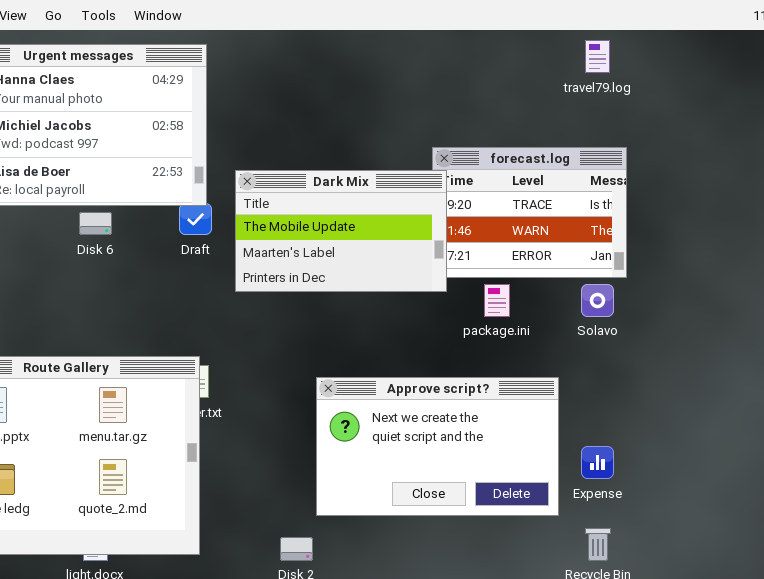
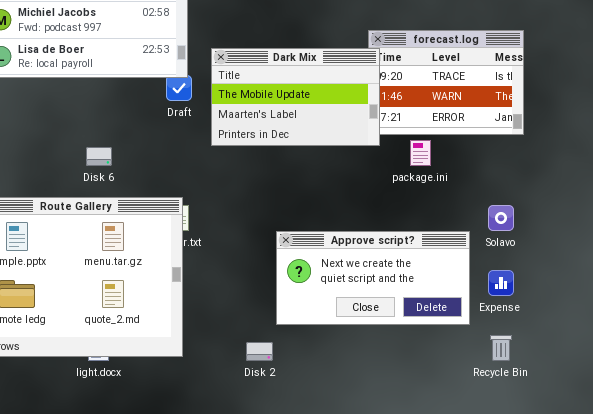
Disk 6: [79,212,112,235] -> [86,147,112,166], moved
Solavo: [581,284,614,317] -> [488,205,514,231], moved
Approve script?: [316,377,559,516] -> [276,231,470,325], resized

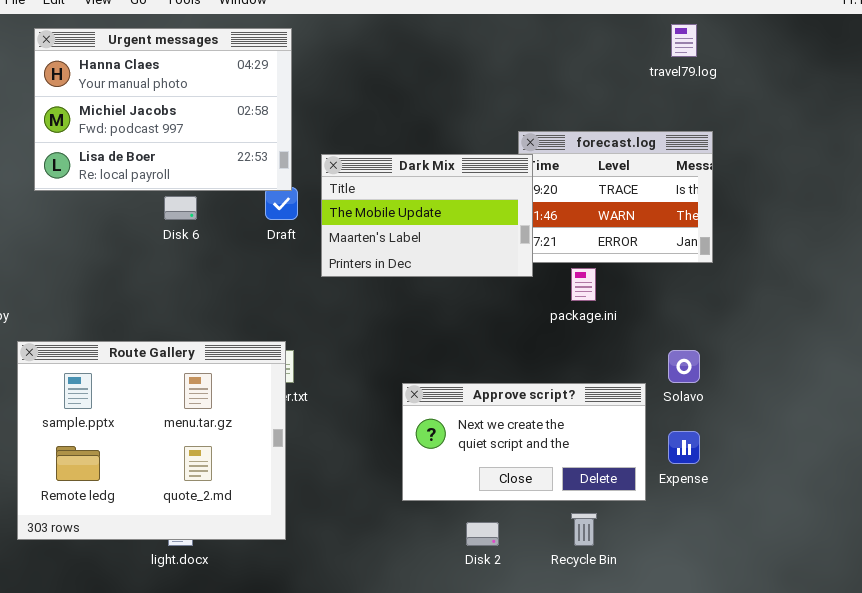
Disk 6: [86,147,112,166] -> [164,196,197,220], moved
Recycle Bin: [490,335,512,361] -> [571,513,597,546], moved
Disk 2: [246,342,273,361] -> [466,522,499,546], moved

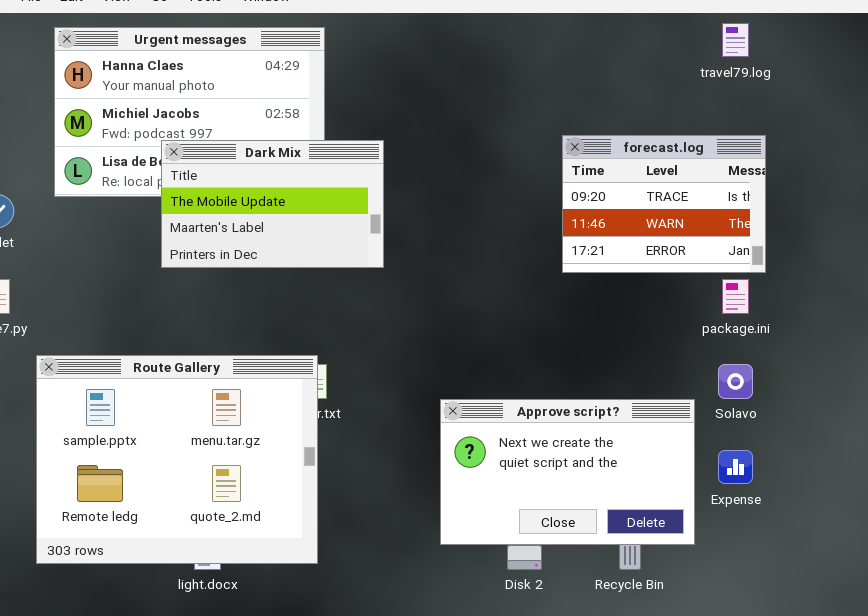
Dark Mix: [321,154,533,277] -> [161,140,384,268], moved
package.ini: [571,268,596,301] -> [722,279,749,314], moved
Approve script?: [402,383,646,501] -> [440,399,695,545], resized

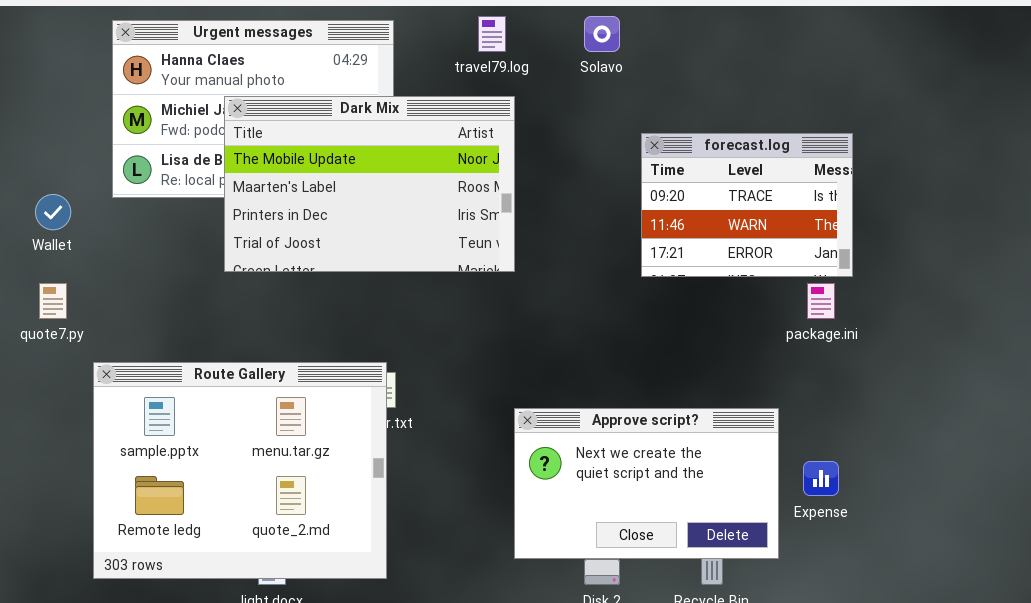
travel79.log: [722,23,749,57] -> [478,16,506,52], moved
Dark Mix: [161,140,384,268] -> [224,96,515,272], resized
Solavo: [718,364,753,399] -> [584,16,620,52], moved

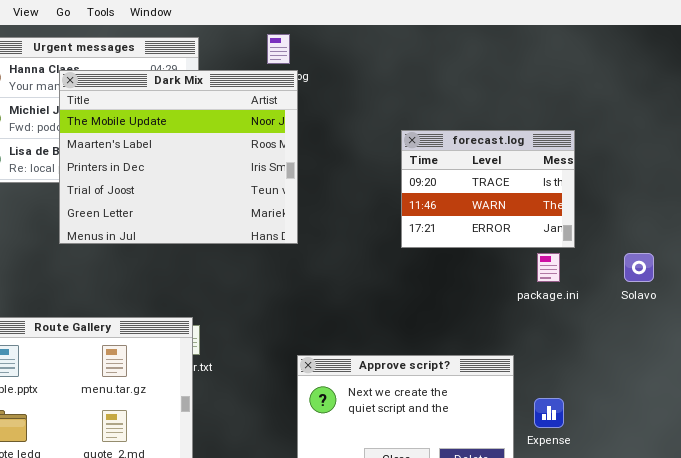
Solavo: [584,16,620,52] -> [624,253,654,282], moved
Dark Mix: [224,96,515,272] -> [59,70,298,244], resized

